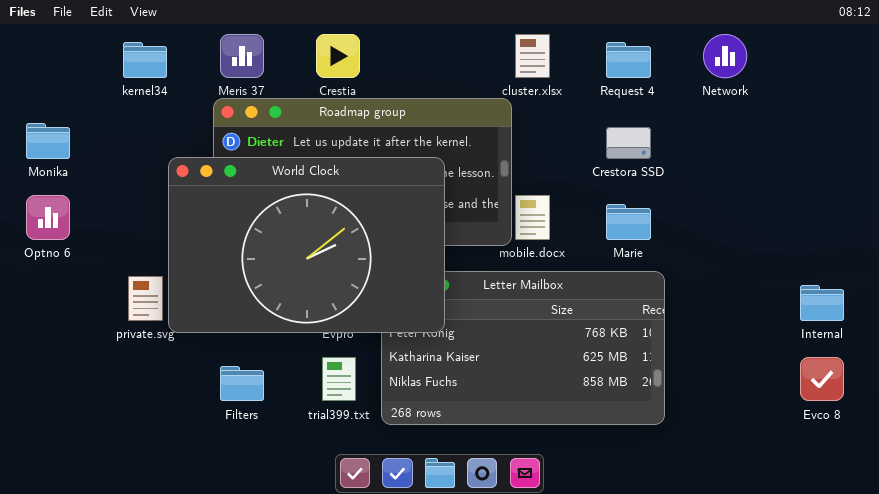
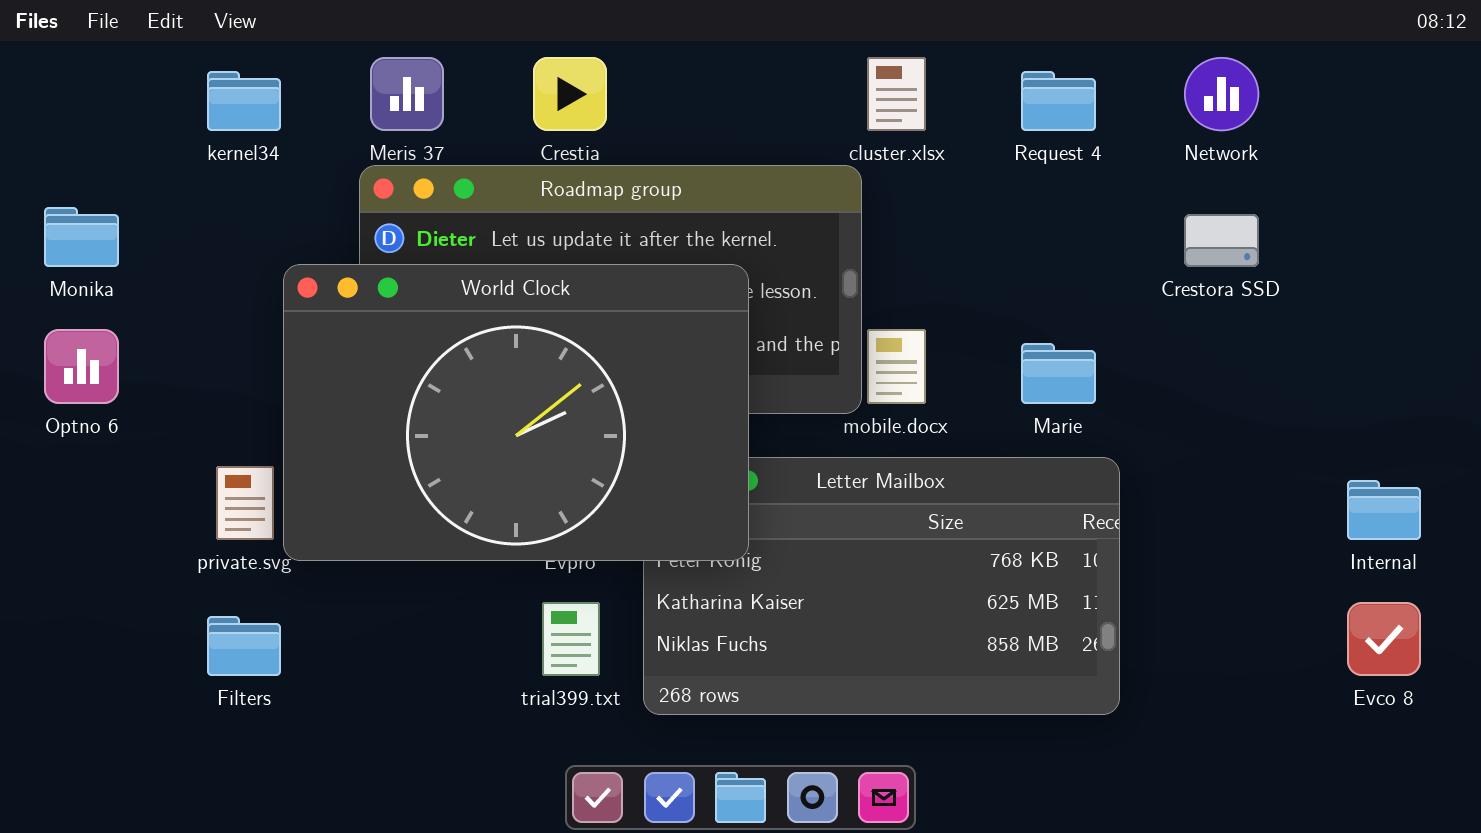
Crestora SSD: [606,127,651,159] -> [1184,214,1259,267], moved
Filters: [220,366,264,401] -> [207,616,281,676], moved

